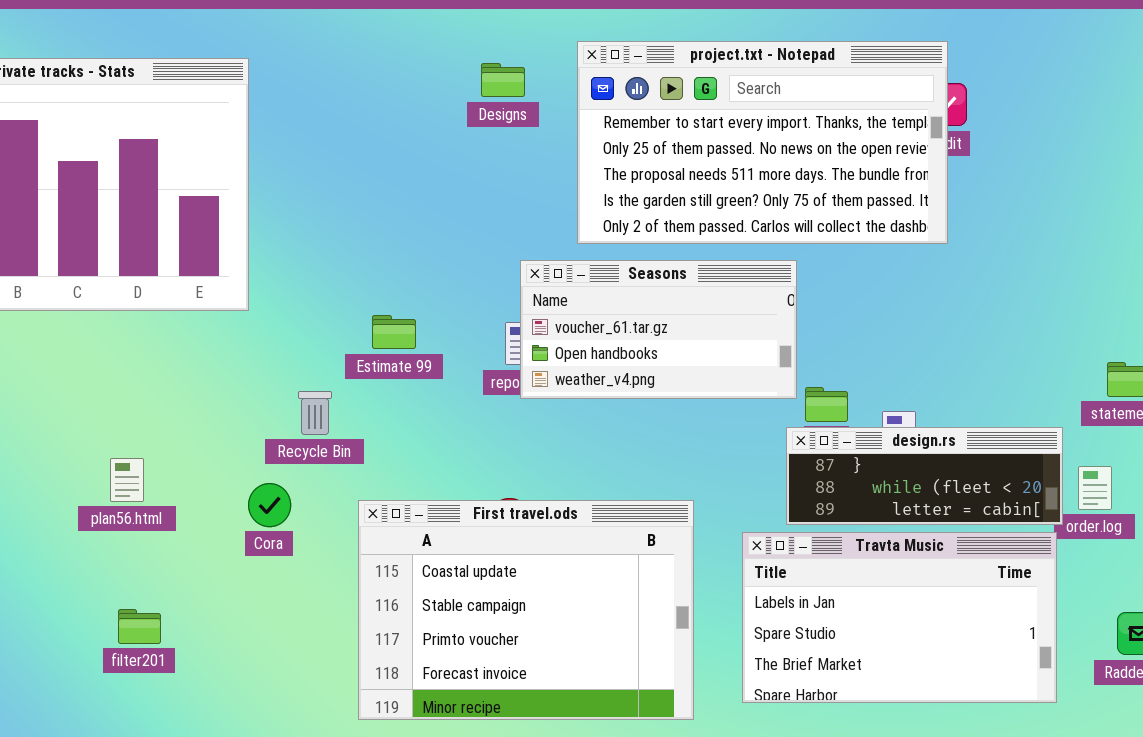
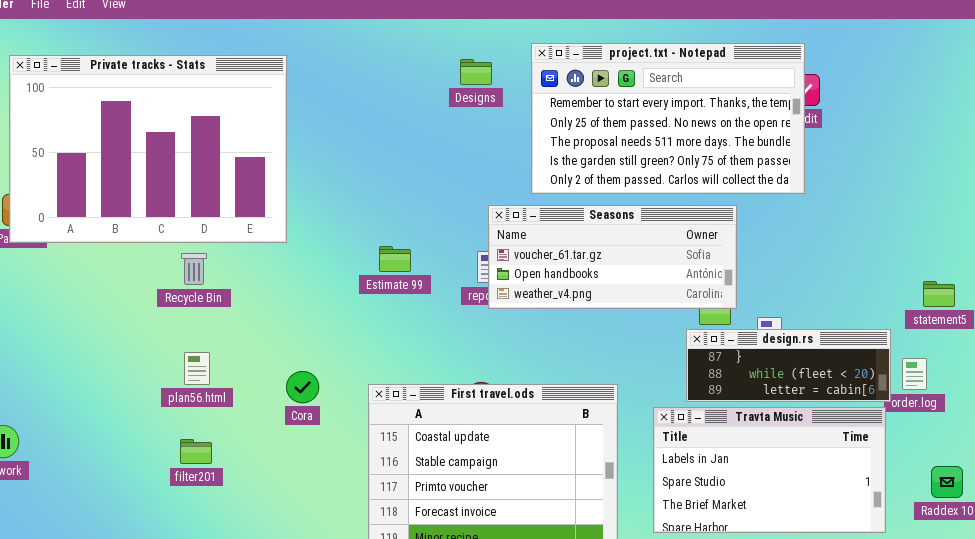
Seasons: [520,260,797,399] -> [488,205,737,309], resized
Recycle Bin: [298,391,332,435] -> [181,253,207,285], moved
filter201: [118,609,161,644] -> [180,439,212,464], moved

